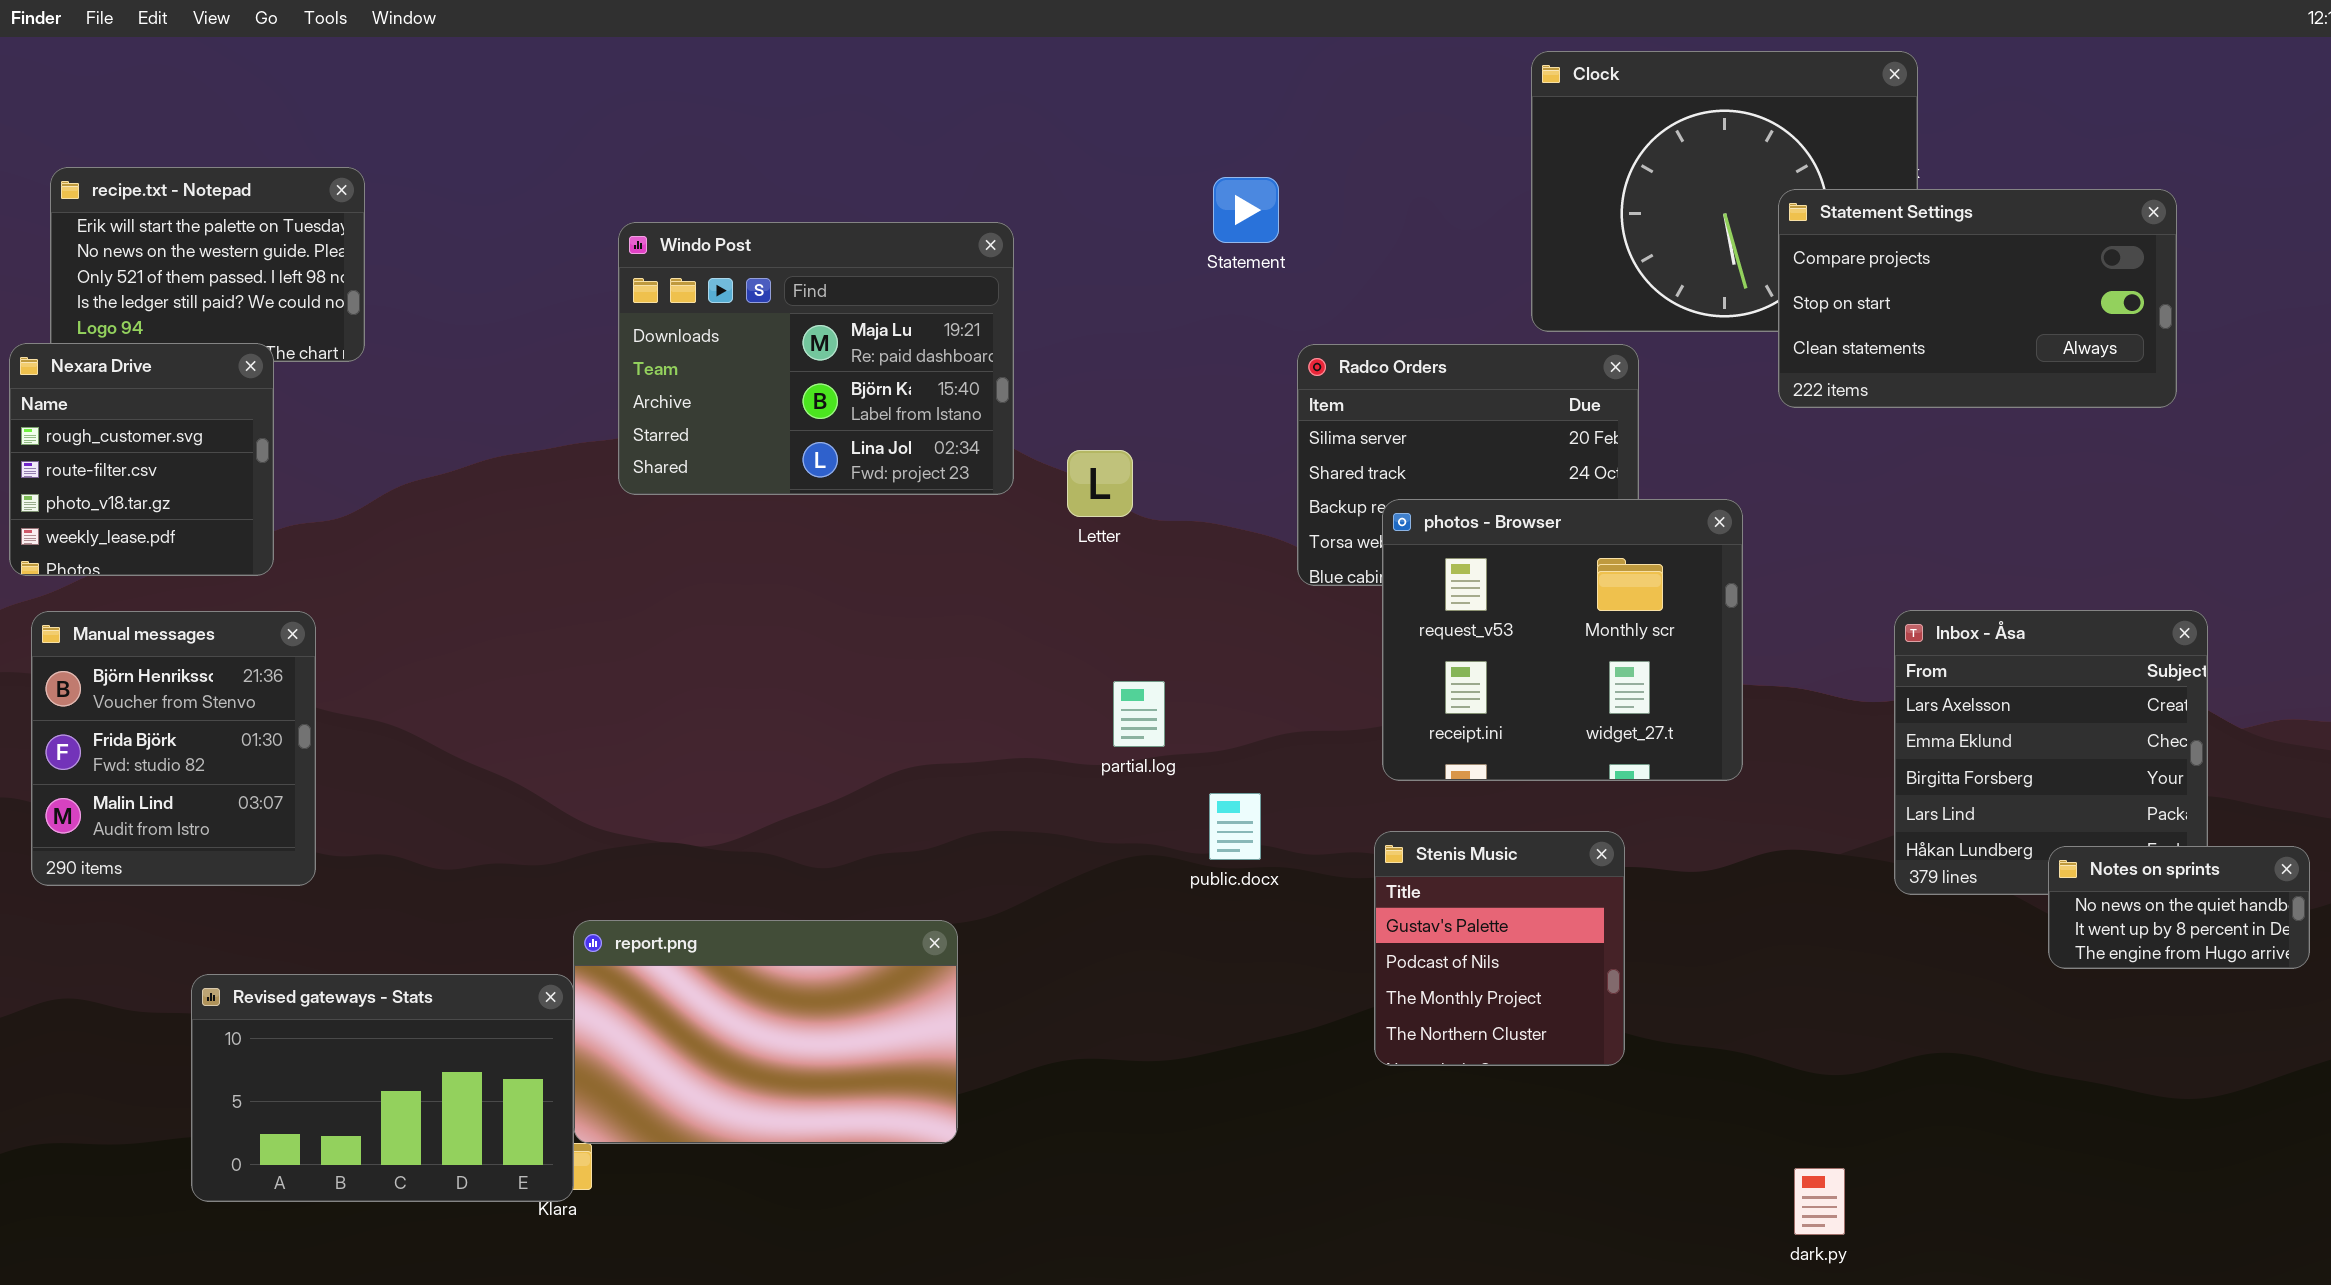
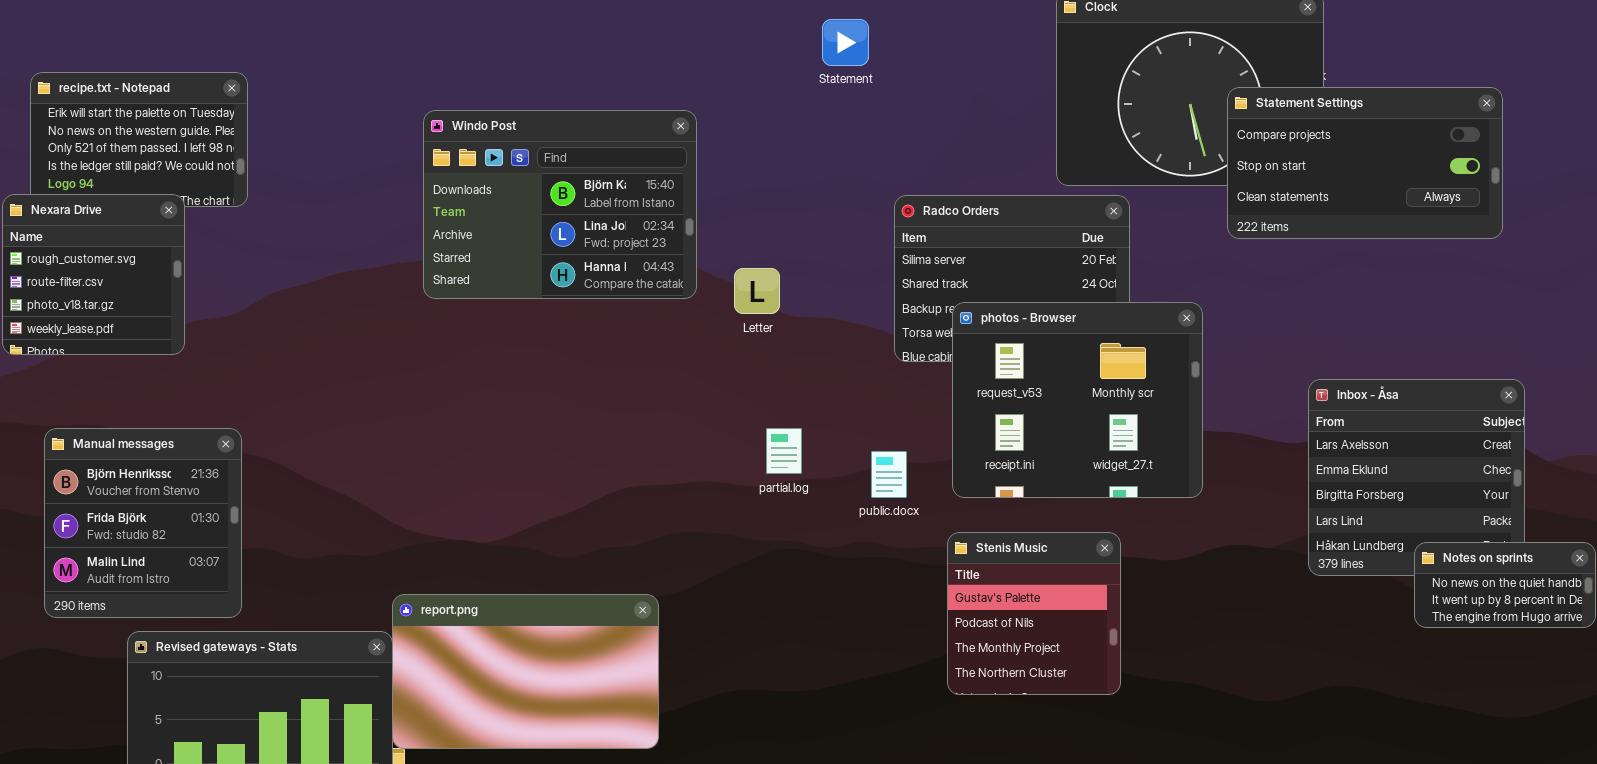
Statement: [1213,177,1279,243] -> [822,19,869,66], moved
Windo Post: [618,222,1014,495] -> [423,110,697,299], scrolled down 1 row
Manual messages: [31,611,316,886] -> [44,428,242,618], moved
public.docx: [1209,793,1261,860] -> [871,451,907,498], moved

